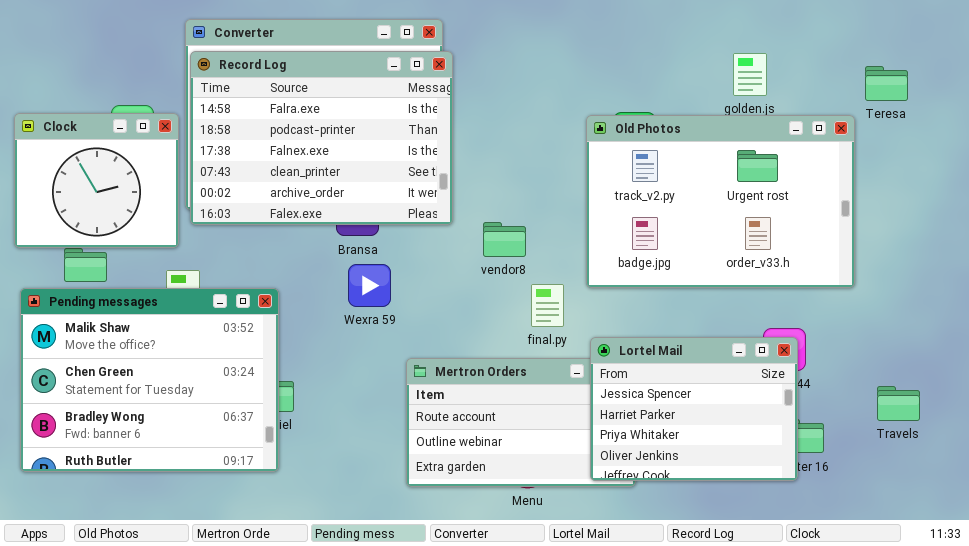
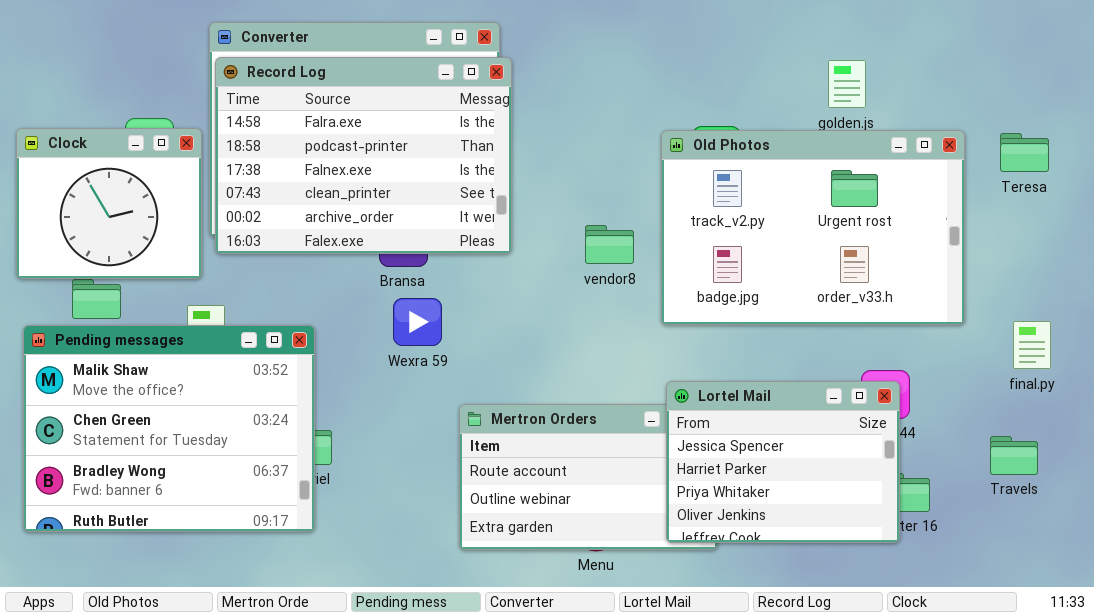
Teresa: [865,66,908,101] -> [1000,133,1049,172], moved
vendor8: [483,222,526,257] -> [585,225,634,264], moved
final.py: [531,284,564,327] -> [1013,321,1051,369], moved

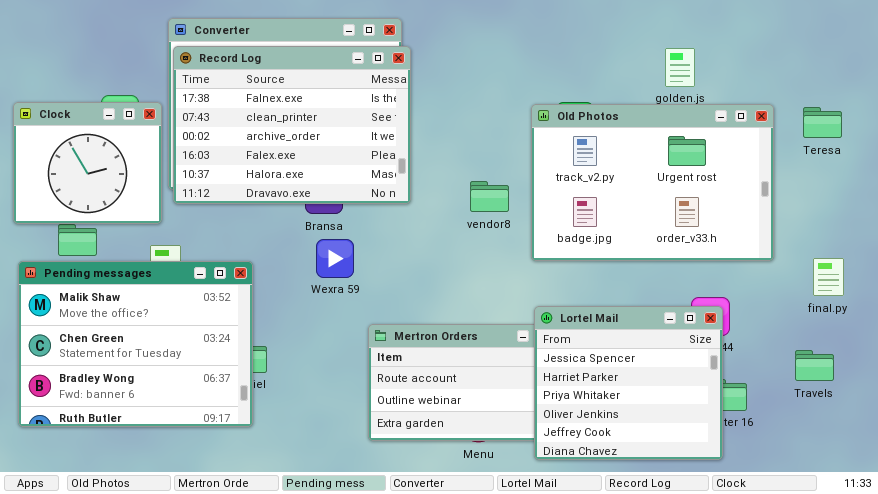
Record Log: [215,57,512,254] -> [173,46,411,204], scrolled down 2 rows
Lortel Mail: [666,381,900,543] -> [534,306,723,460], resized

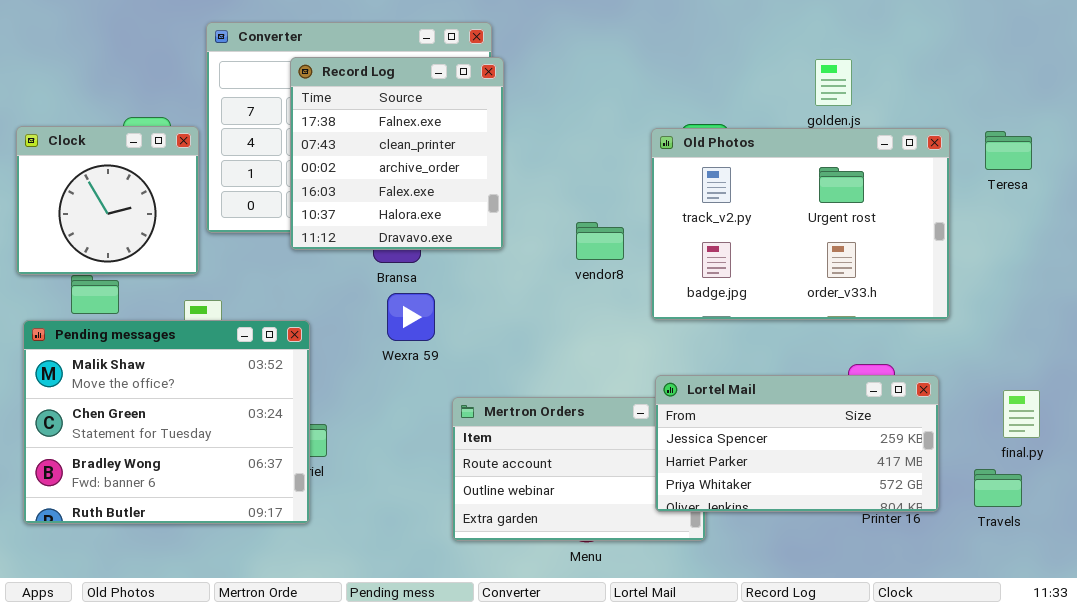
Record Log: [173,46,411,204] -> [290,57,504,250], resized
final.py: [813,258,844,296] -> [1003,390,1040,438], moved
Lortel Mail: [534,306,723,460] -> [655,375,939,512], resized
Travels: [795,350,834,381] -> [974,469,1022,507], moved

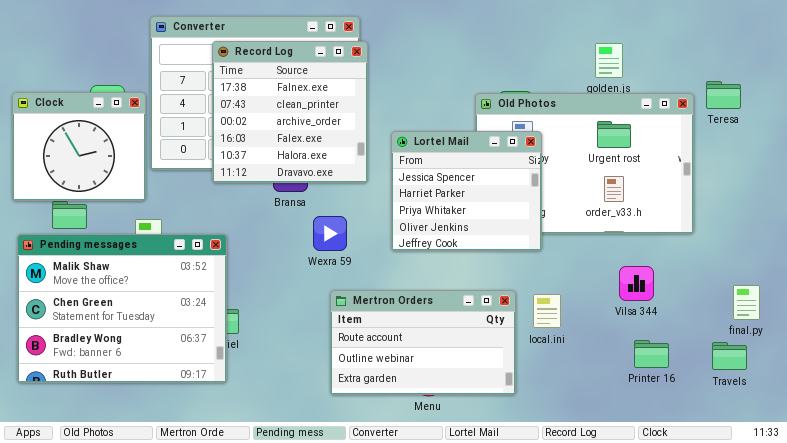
Teresa: [985,131,1032,170] -> [706,81,741,109], moved
Wexra 59: [387,293,435,341] -> [313,216,347,251], moved
Lortel Mail: [655,375,939,512] -> [391,131,542,251], moved, resized

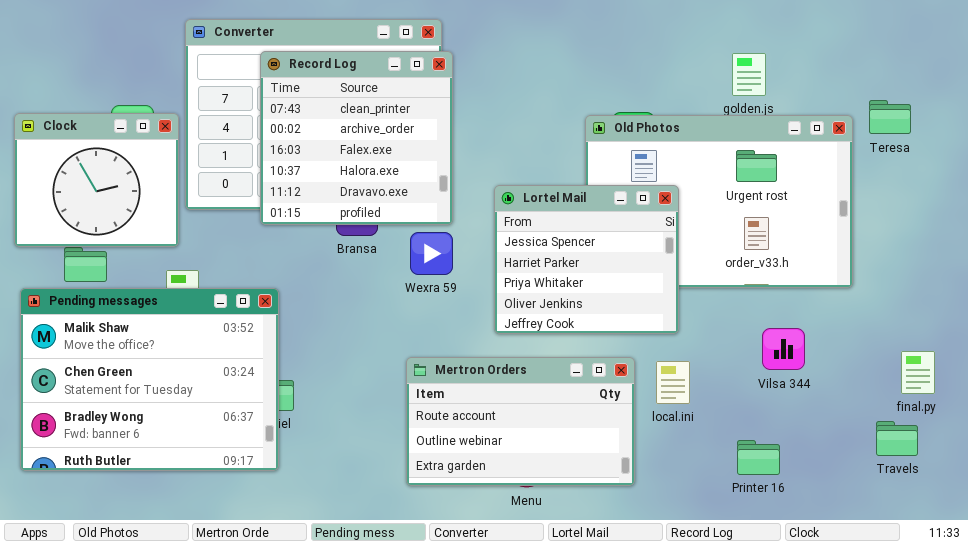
Record Log: [212,41,368,183] -> [260,51,453,225], scrolled down 1 row
Lortel Mail: [391,131,542,251] -> [494,185,679,334], moved
Wexra 59: [313,216,347,251] -> [410,232,453,275], moved
Printer 16: [634,340,669,368] -> [737,440,780,475], moved

